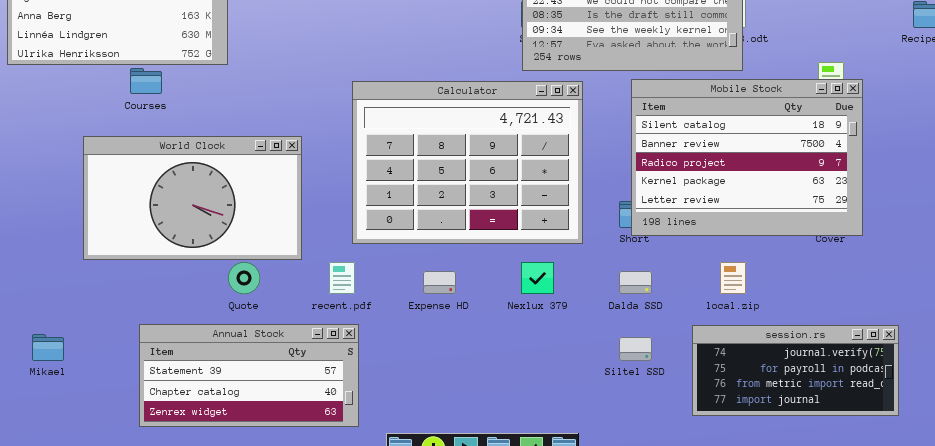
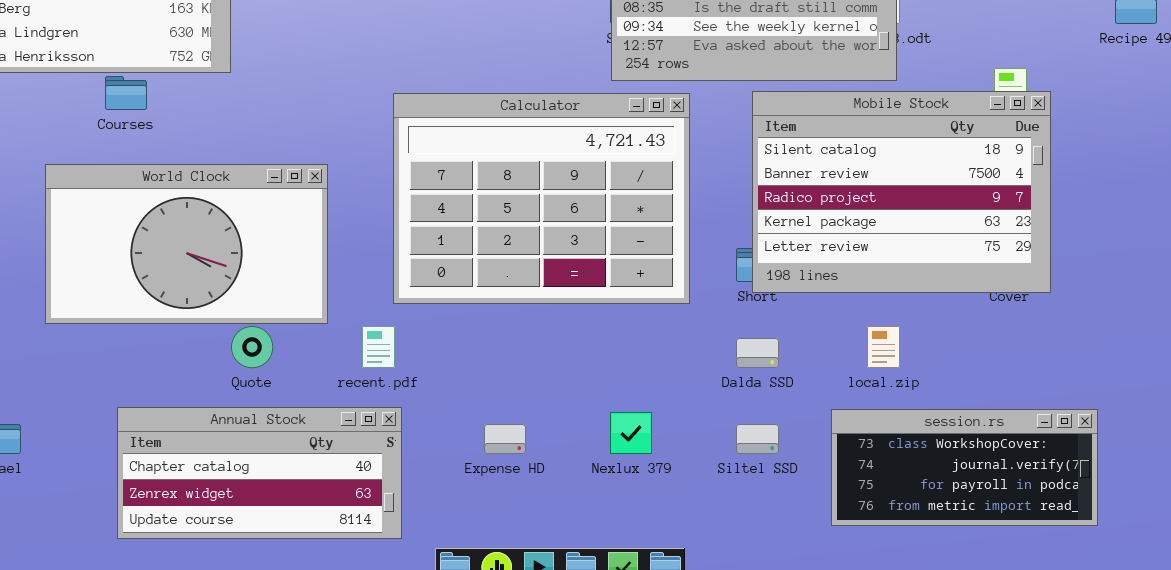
Nexlux 379: [521,262,554,294] -> [610,412,652,454], moved
Expense HD: [423,271,456,294] -> [484,424,526,454], moved
Annual Stock: [139,324,359,427] -> [117,407,402,539], scrolled down 1 row
session.rs: [692,325,899,416] -> [831,409,1098,526], scrolled up 1 row

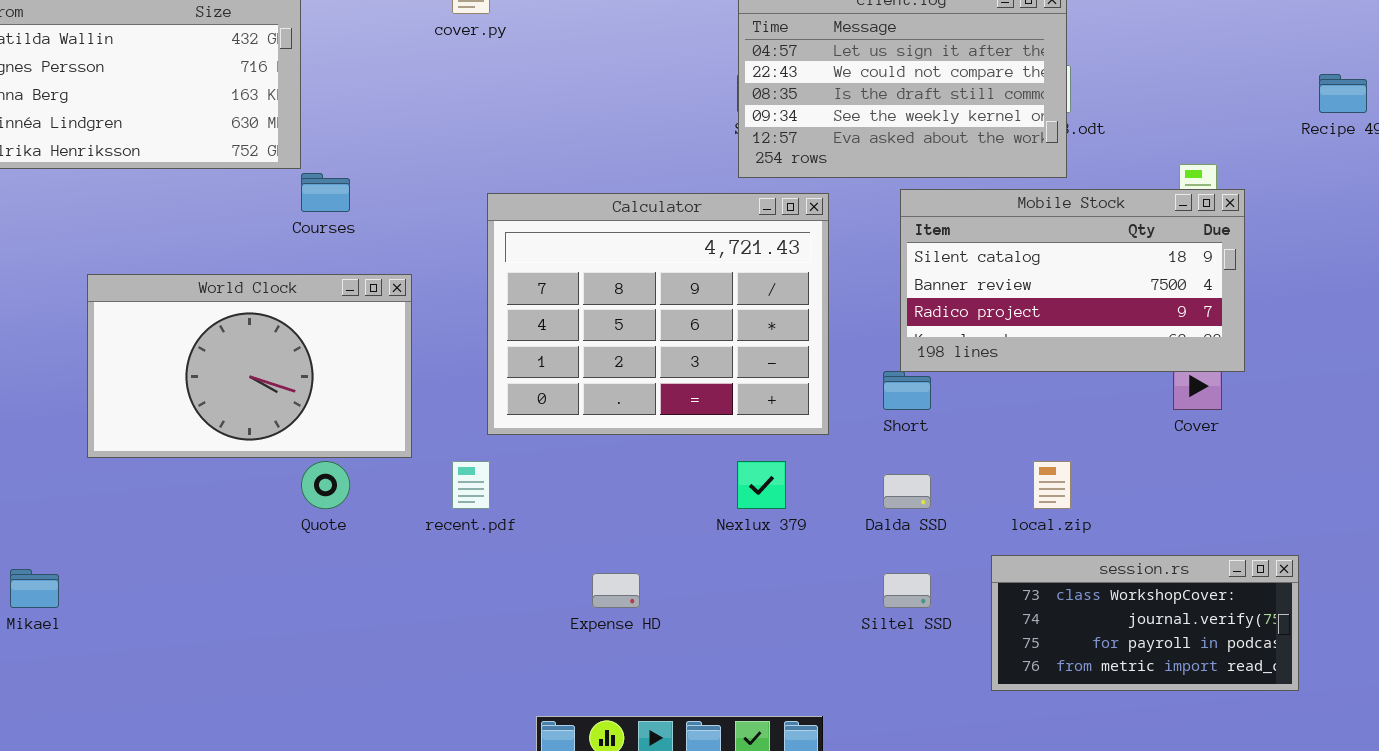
Courses: [105,76,147,110] -> [301,173,350,212], moved
Mobile Stock: [752,91,1051,293] -> [900,189,1245,372], resized
Annual Stock: [117,407,402,539] -> none, closed
Nexlux 379: [610,412,652,454] -> [737,461,786,509], moved

